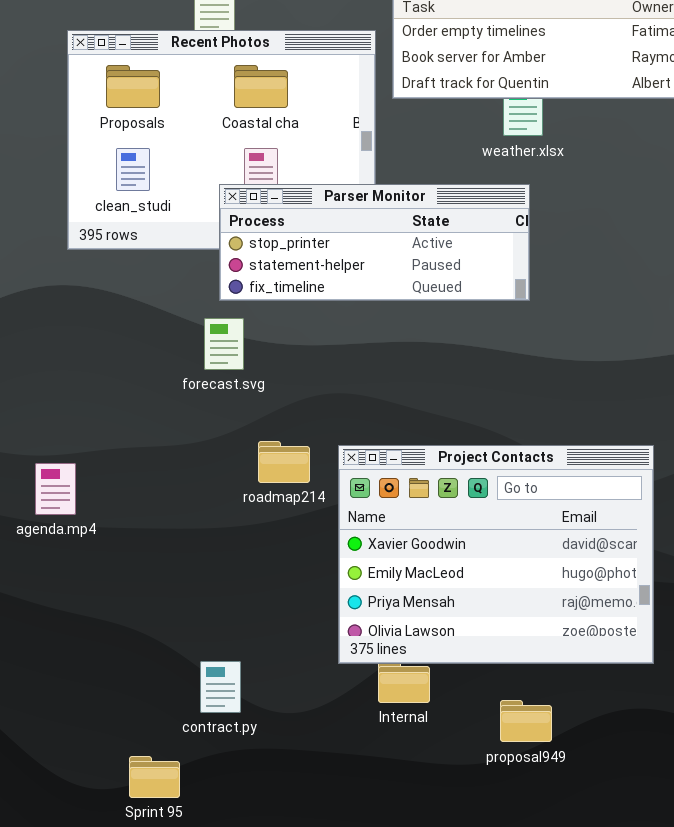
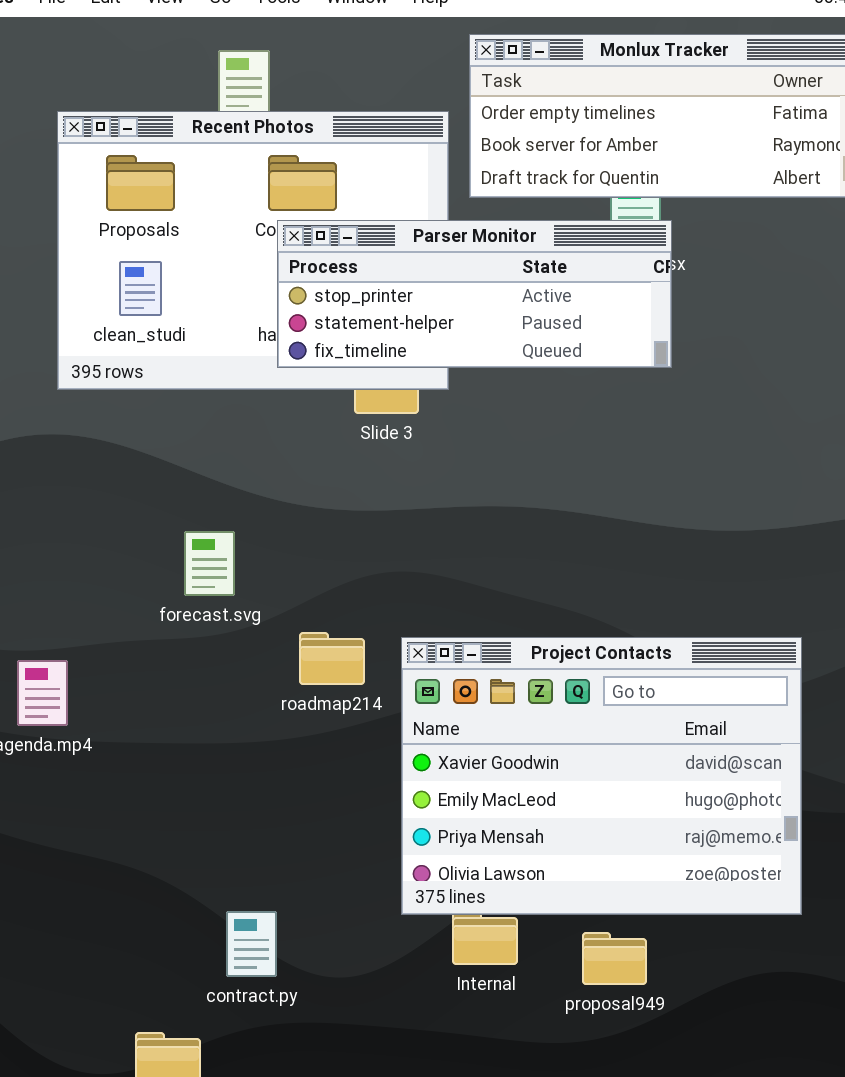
Parser Monitor: [219,184,530,301] -> [277,220,672,368], moved
forecast.svg: [204,318,244,370] -> [184,531,235,596], moved
proposal949: [500,700,552,742] -> [582,932,647,985], moved

